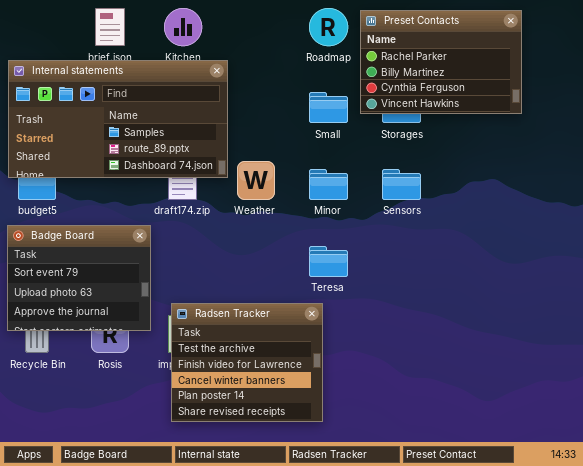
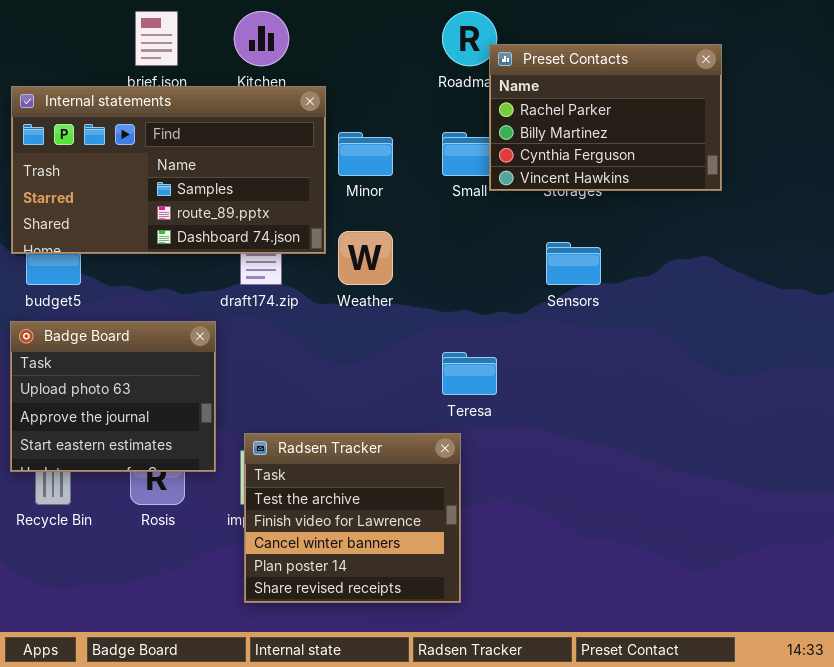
Preset Contacts: [360,10,522,114] -> [489,44,722,191], moved
Minor: [309,169,348,200] -> [338,132,393,176], moved
Badge Board: [7,225,151,331] -> [10,321,216,472], scrolled down 1 row

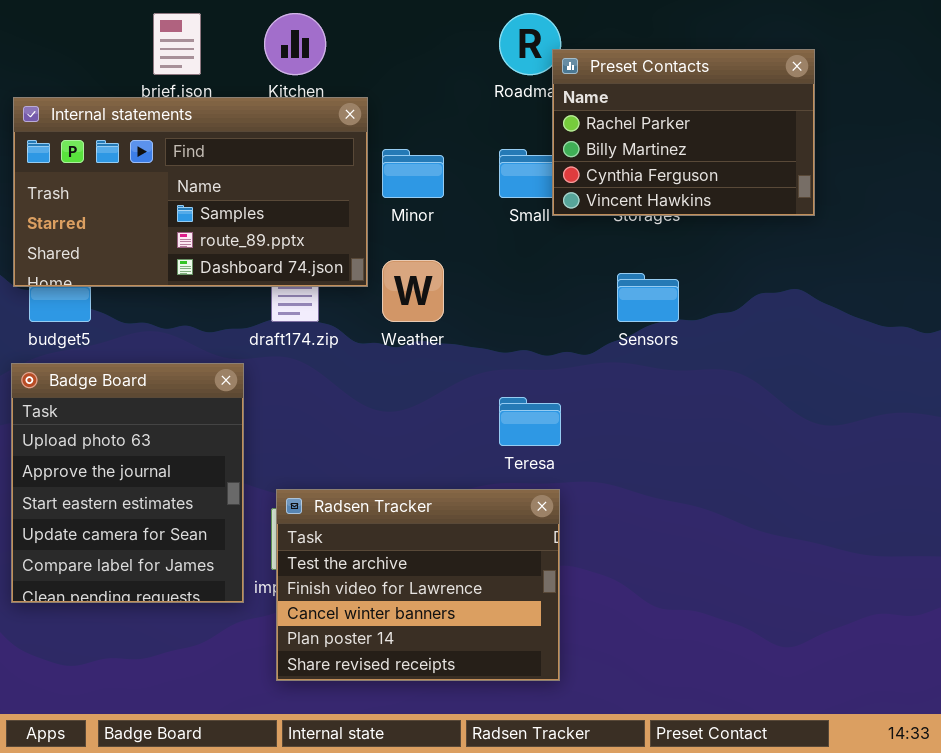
Badge Board: [10,321,216,472] -> [11,363,244,603], resized
Radsen Tracker: [244,433,461,603] -> [276,489,560,681], resized

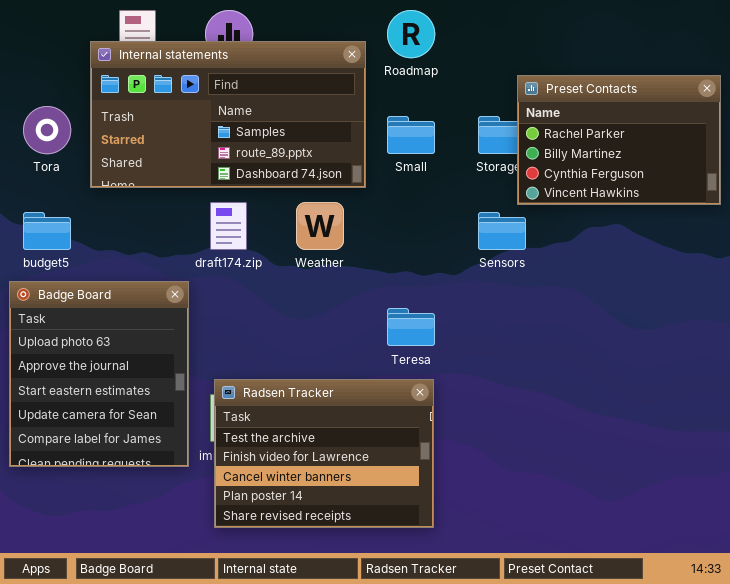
Preset Contacts: [552,49,815,216] -> [517,75,721,205], moved
Internal statements: [13,97,368,287] -> [90,41,366,188], moved

